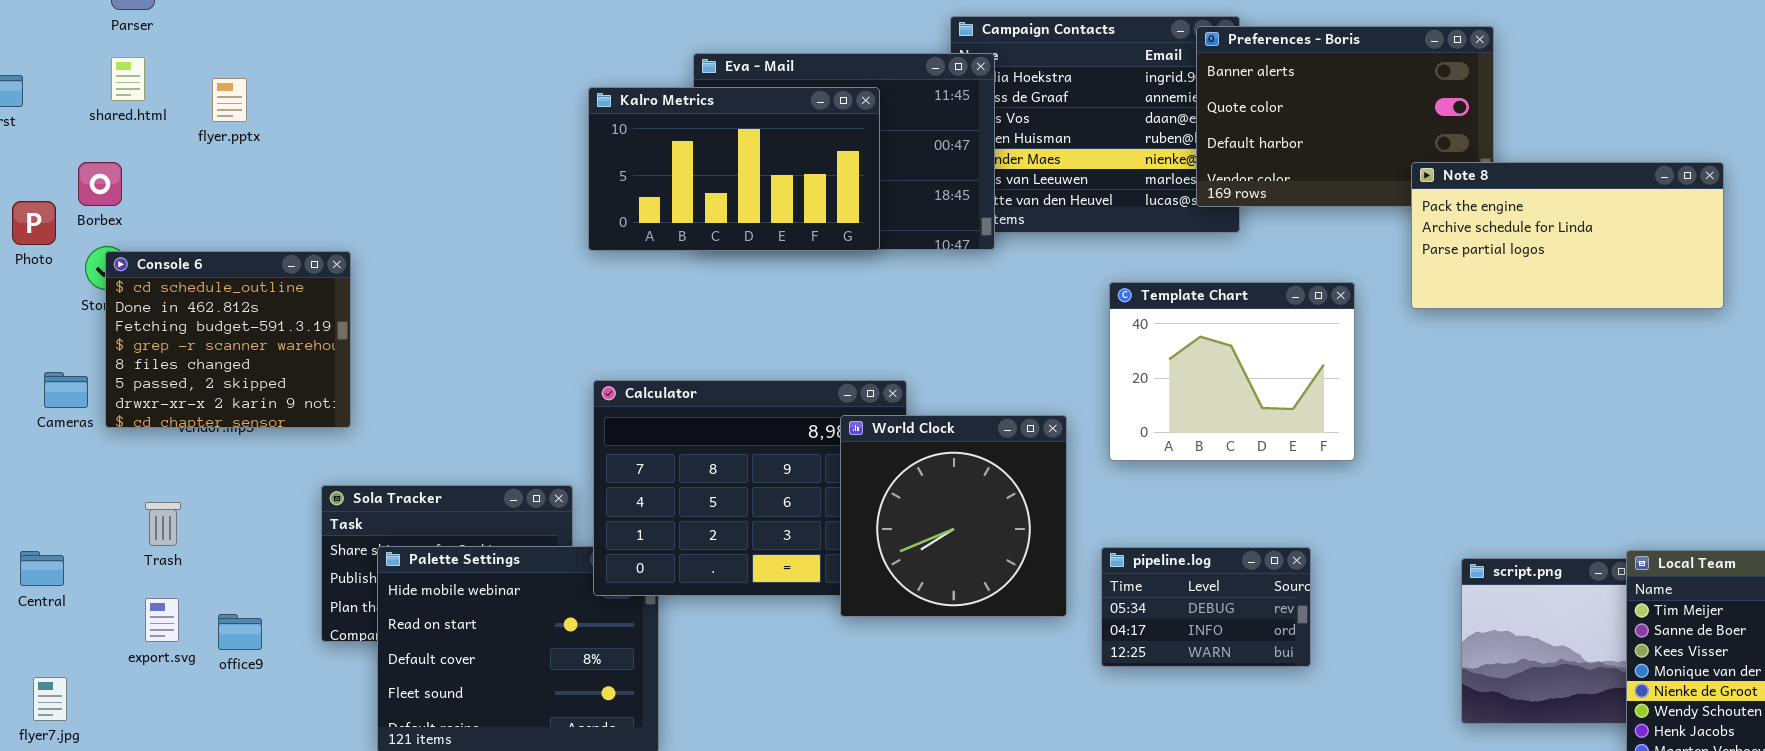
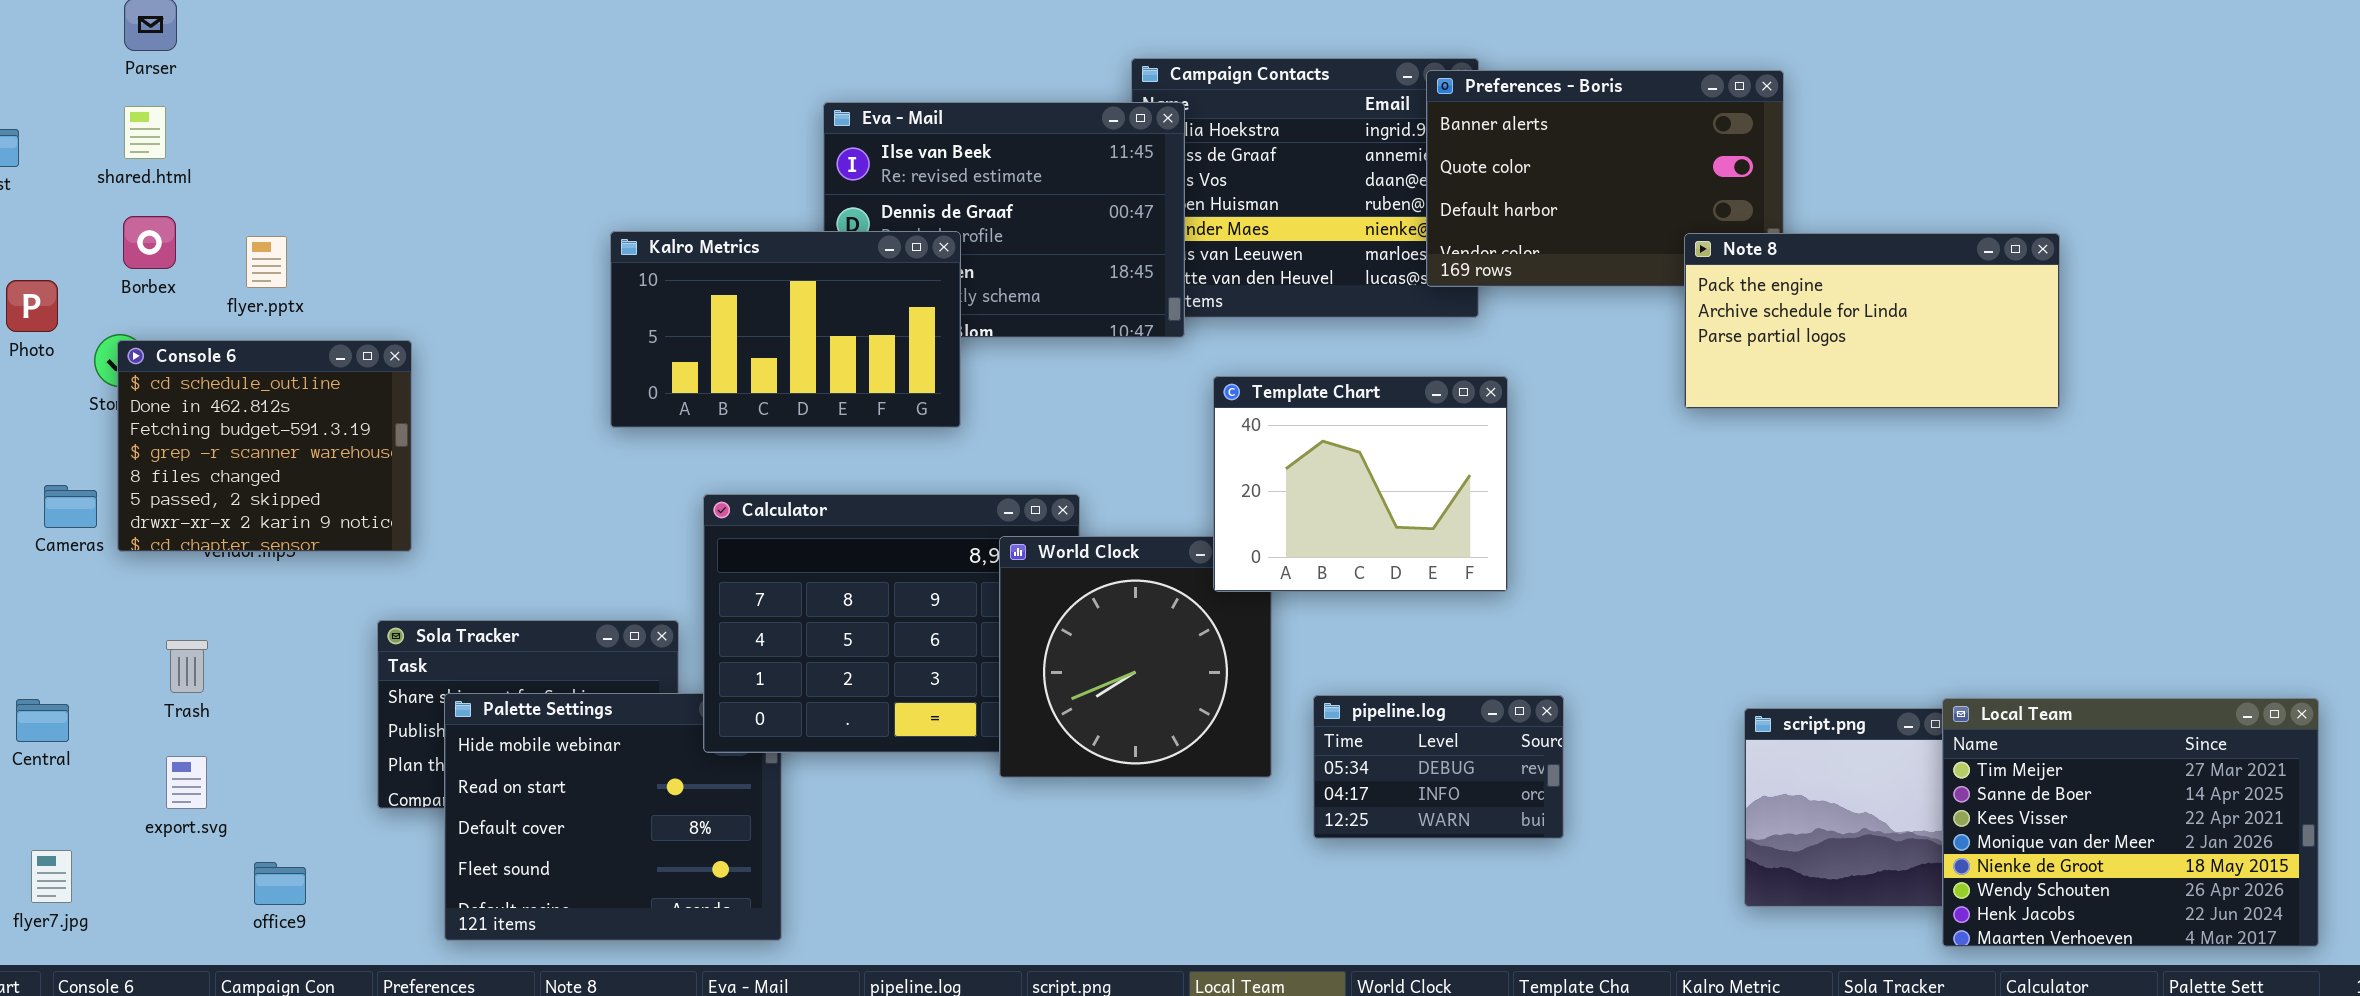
flyer.pptx: [212,78,247,122] -> [246,236,287,288], moved
Kalro Metrics: [588,87,880,251] -> [610,231,961,428], moved
Borbex: [78,162,122,206] -> [123,216,176,269], moved
Template Chart: [1109,282,1355,461] -> [1213,376,1508,592], moved
office9: [218,614,262,650] -> [254,862,306,905], moved

